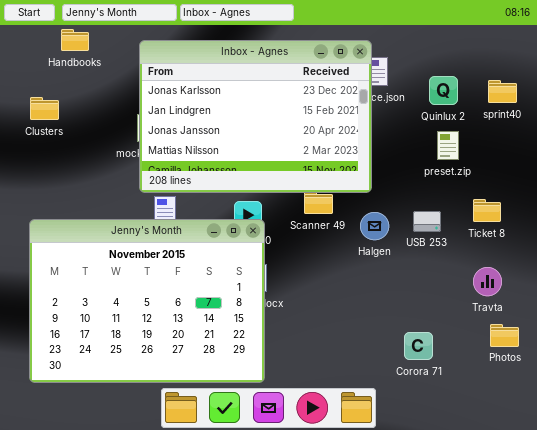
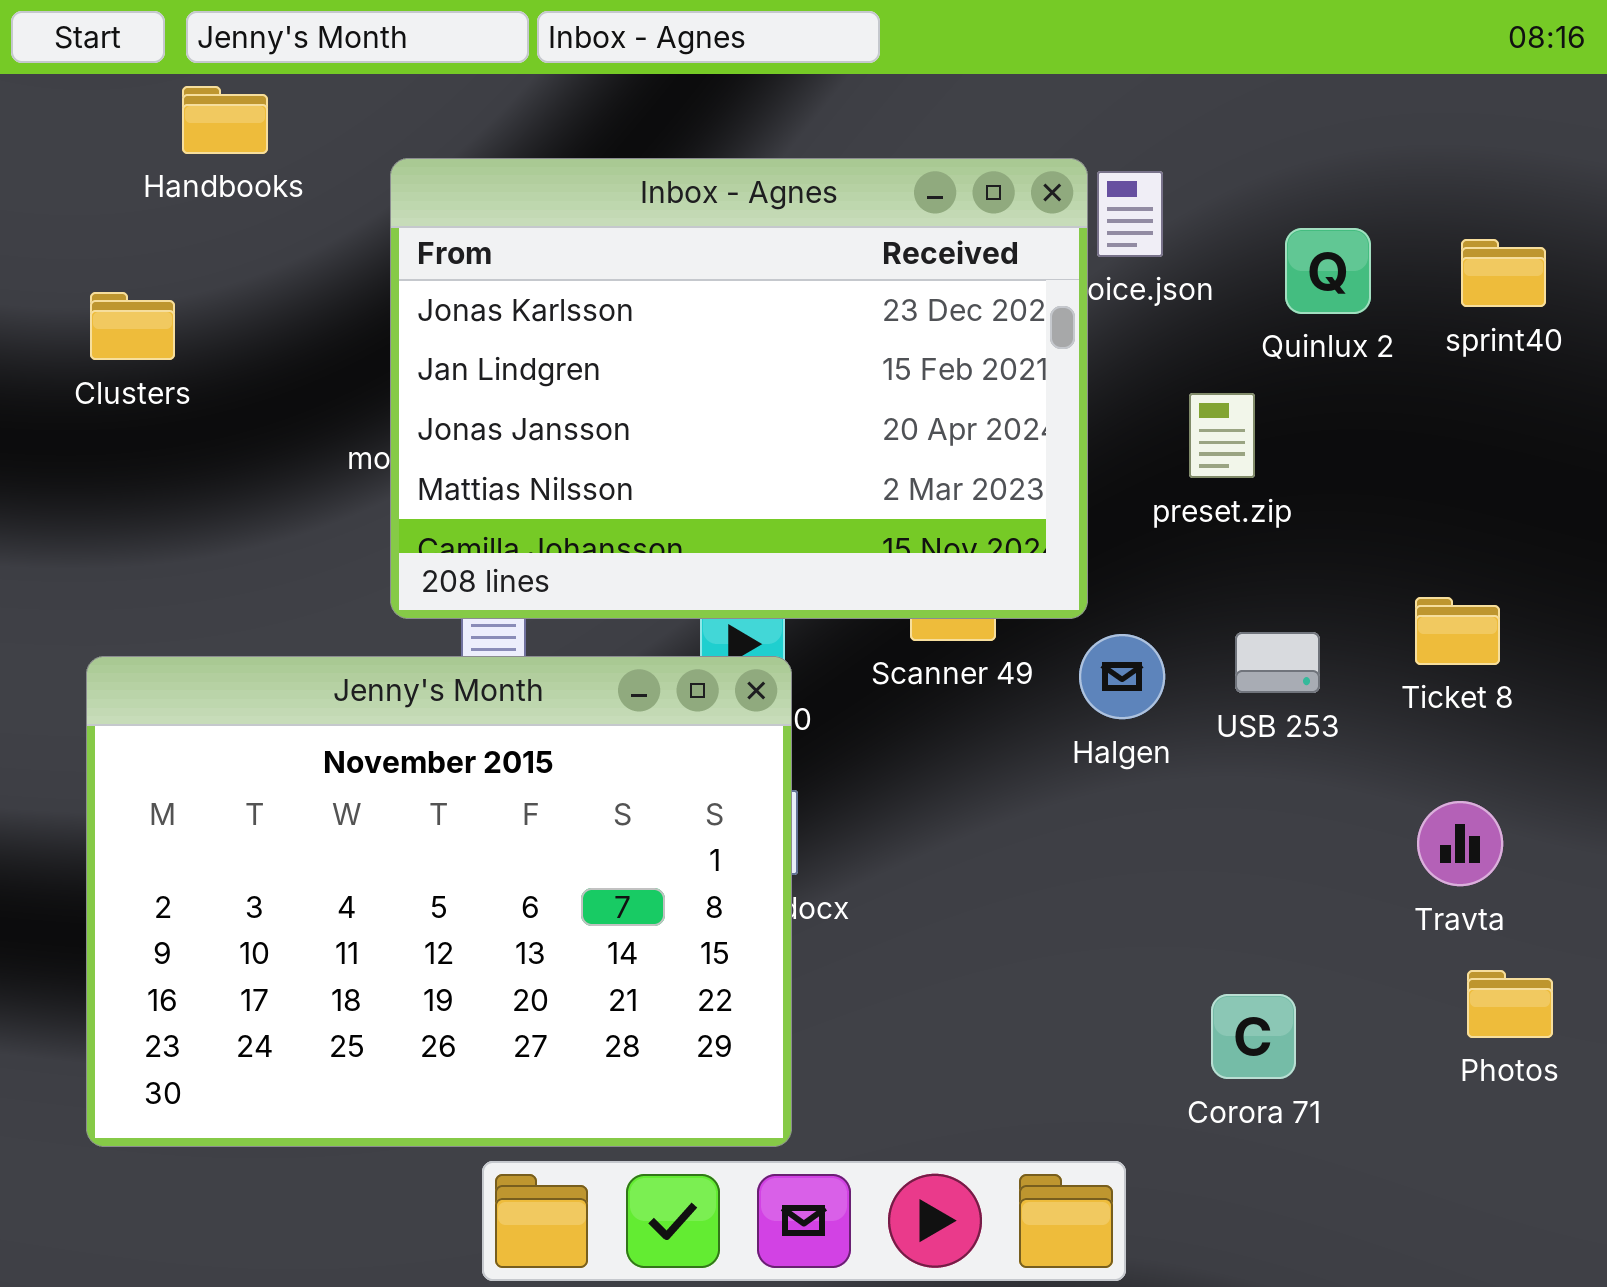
Inbox - Agnes: [139,40,372,193] -> [390,158,1088,619], moved
preset.zip: [437,131,459,160] -> [1189,393,1255,478], moved

